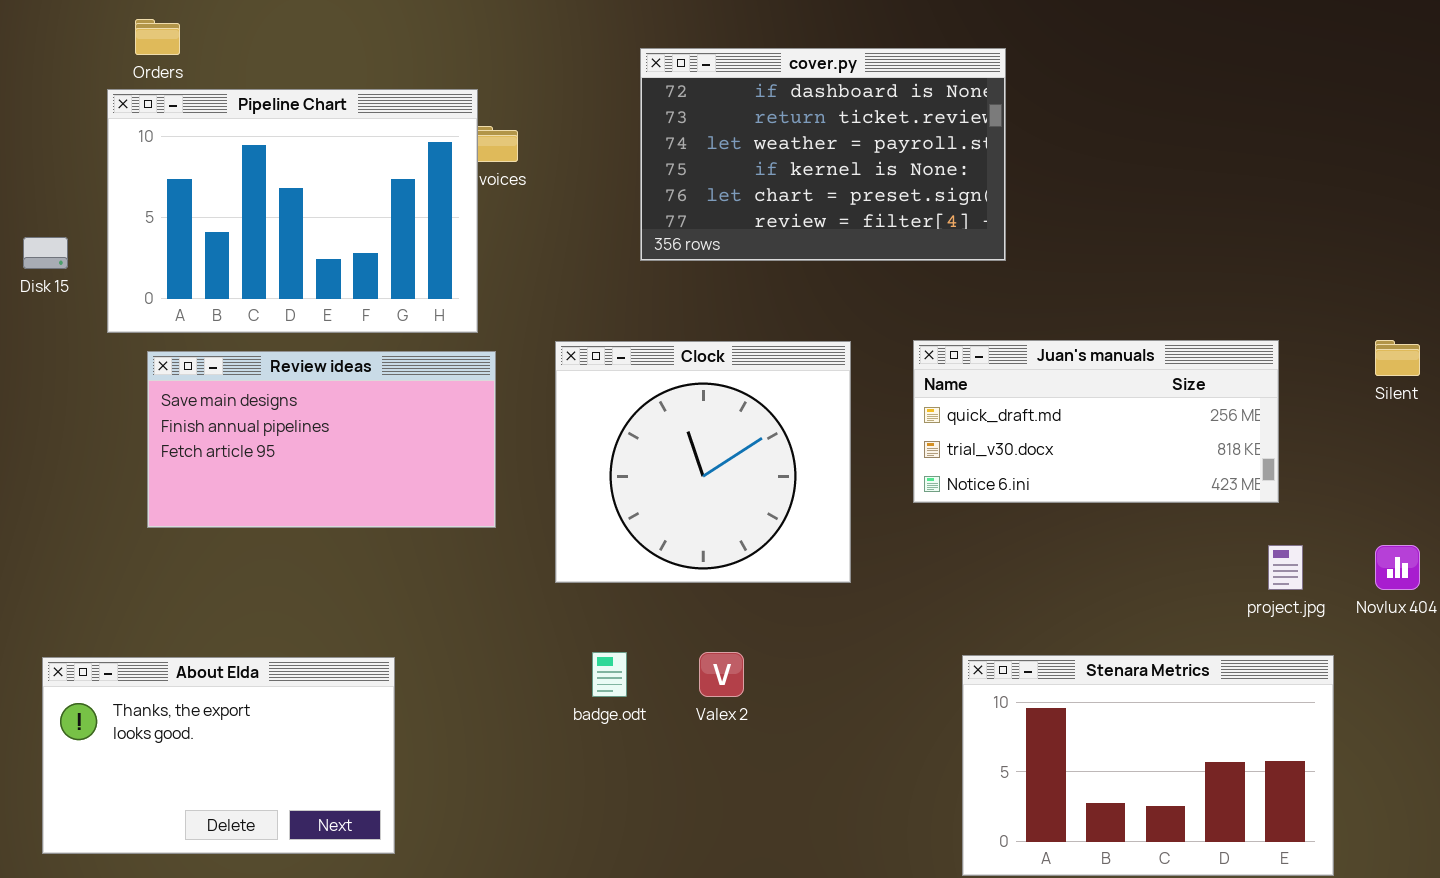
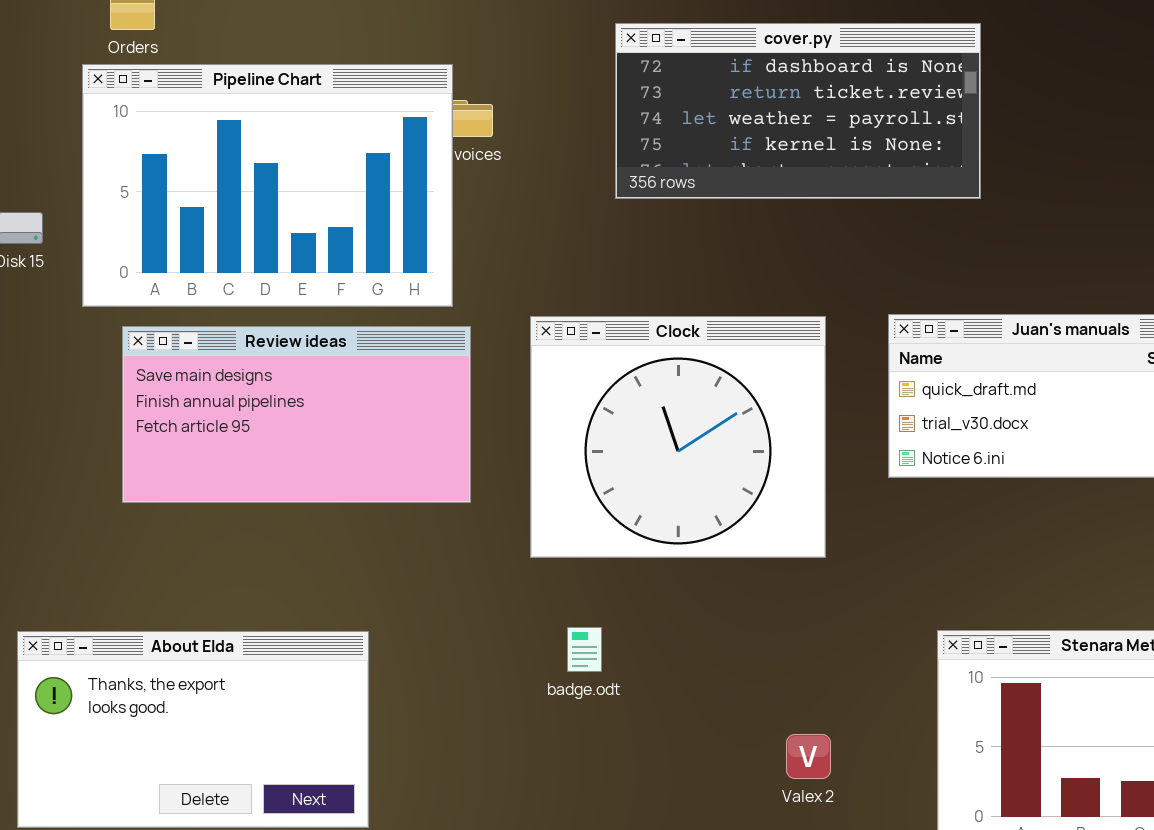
cover.py: [640,48,1006,261] -> [615,23,981,199], resized
Valex 2: [699,652,744,697] -> [786,734,831,779], moved

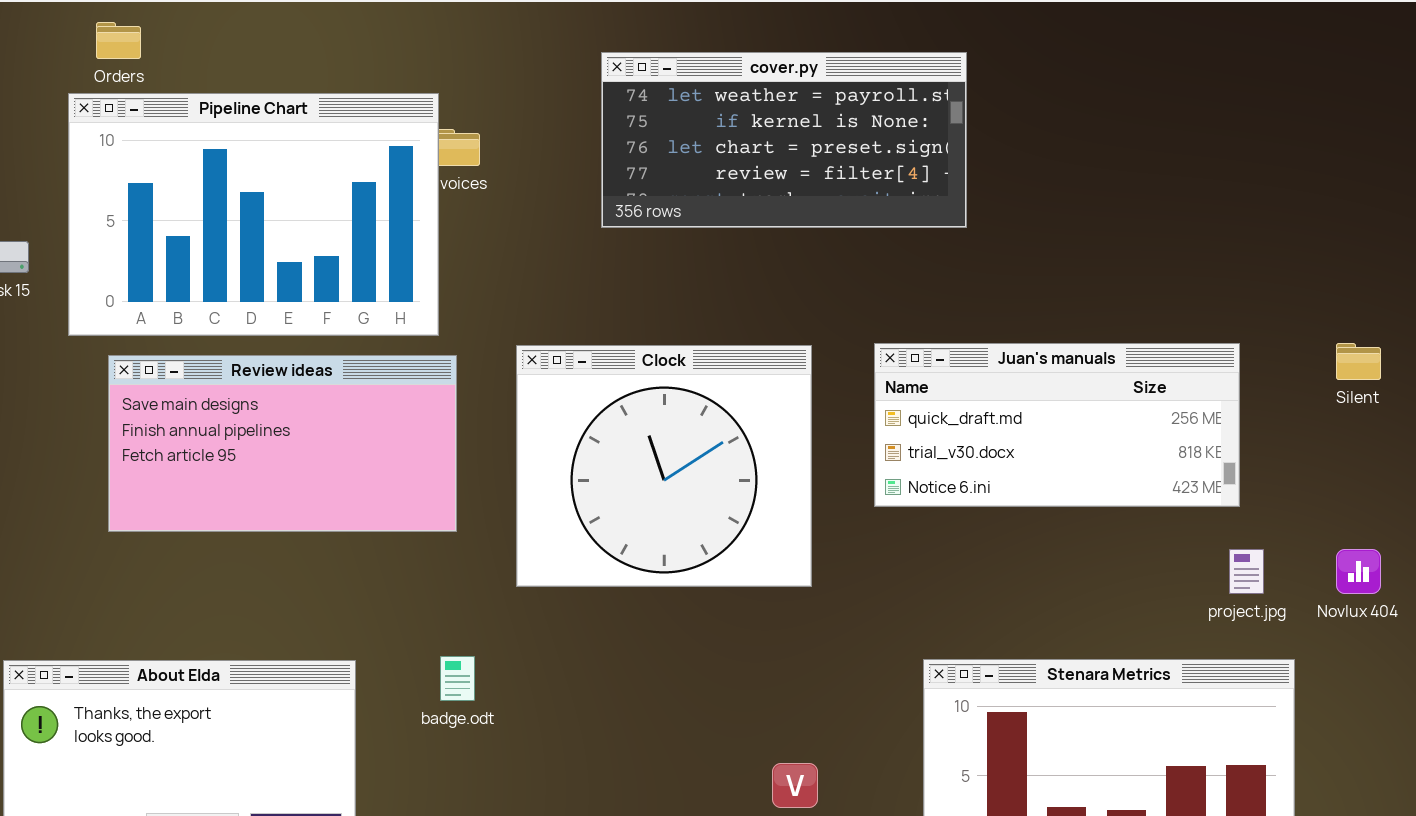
cover.py: [615,23,981,199] -> [601,52,967,228], scrolled down 2 rows
badge.odt: [567,627,602,672] -> [440,656,475,701], moved

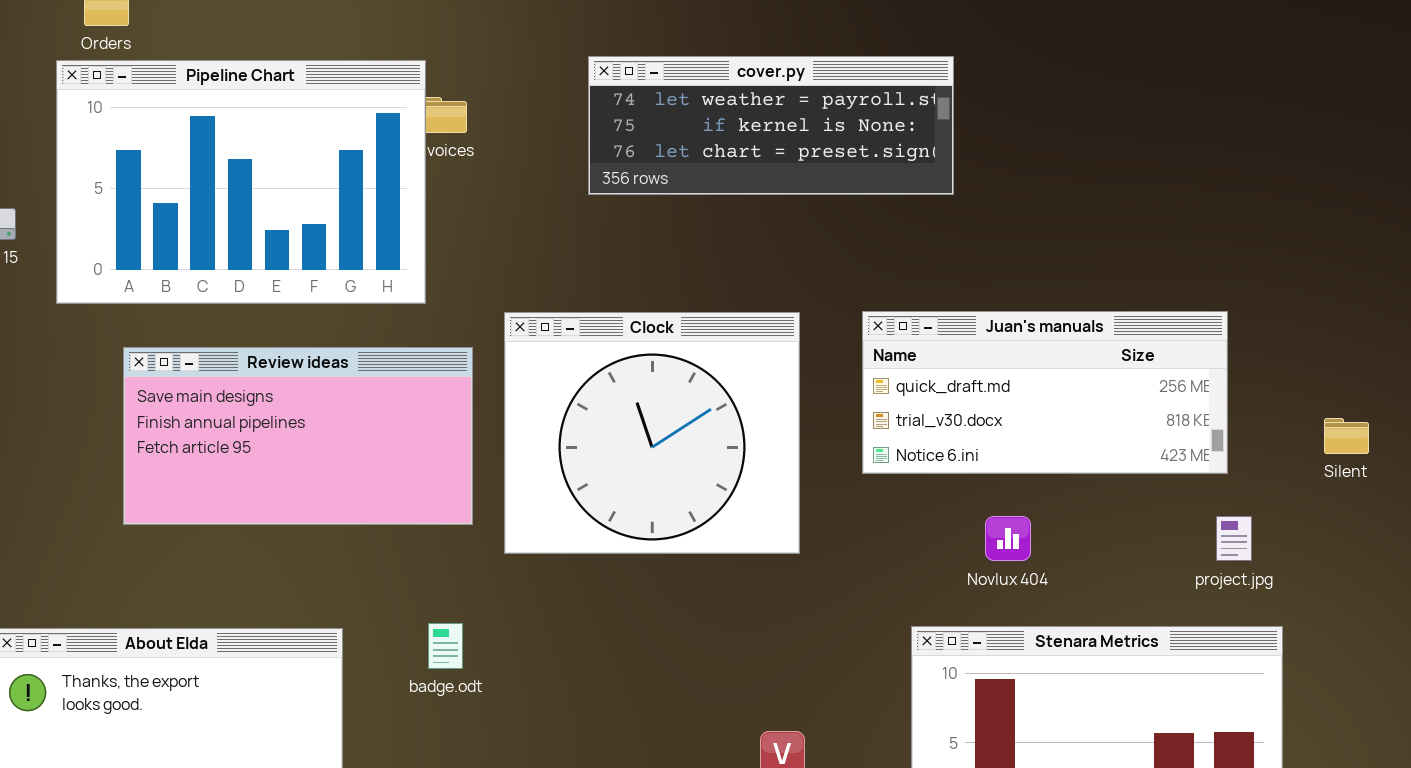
cover.py: [601,52,967,228] -> [588,56,954,195], resized
Silent: [1336,343,1381,380] -> [1324,418,1369,454], moved
Review ideas: [108,355,457,532] -> [123,347,473,525], moved
Novlux 404: [1336,549,1381,594] -> [985,516,1031,561], moved

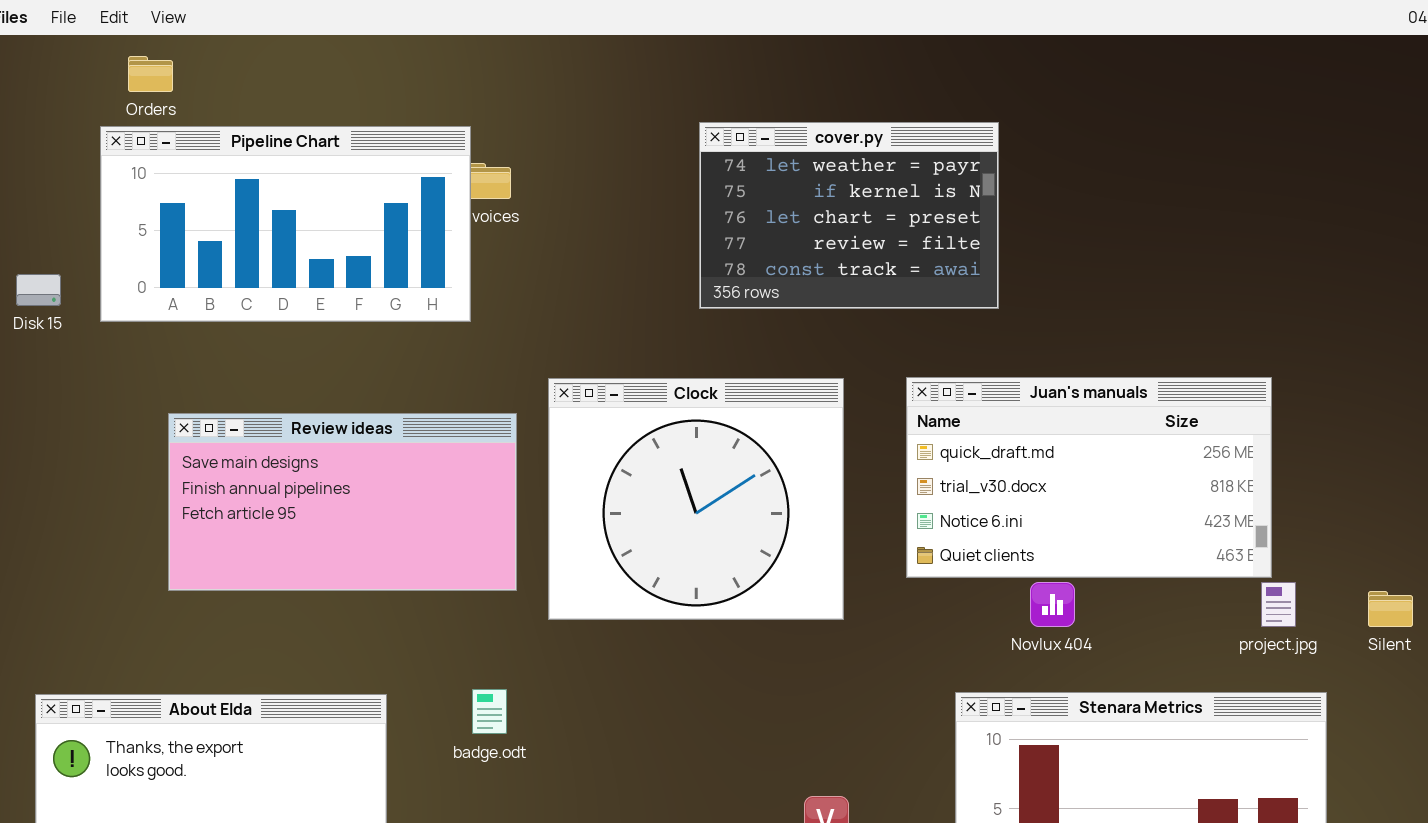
cover.py: [588,56,954,195] -> [699,122,999,309], resized
Pipeline Chart: [56,60,426,304] -> [100,126,471,322], resized
Juan's manuals: [862,311,1228,474] -> [906,377,1272,578], resized
Silent: [1324,418,1369,454] -> [1368,591,1413,627], moved

